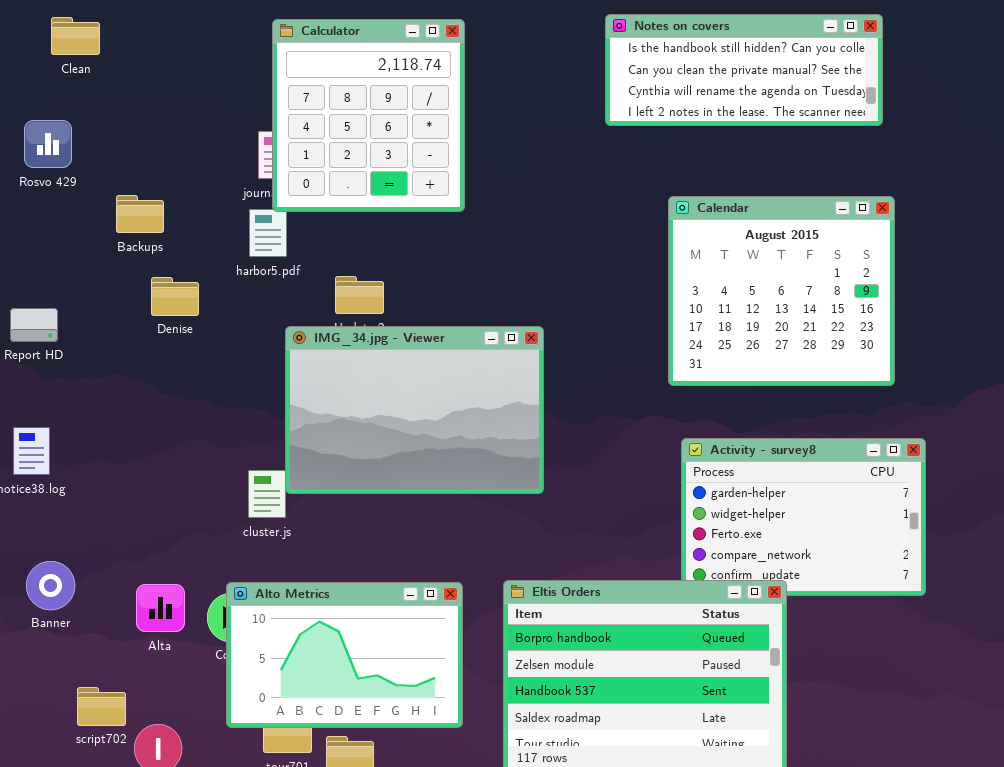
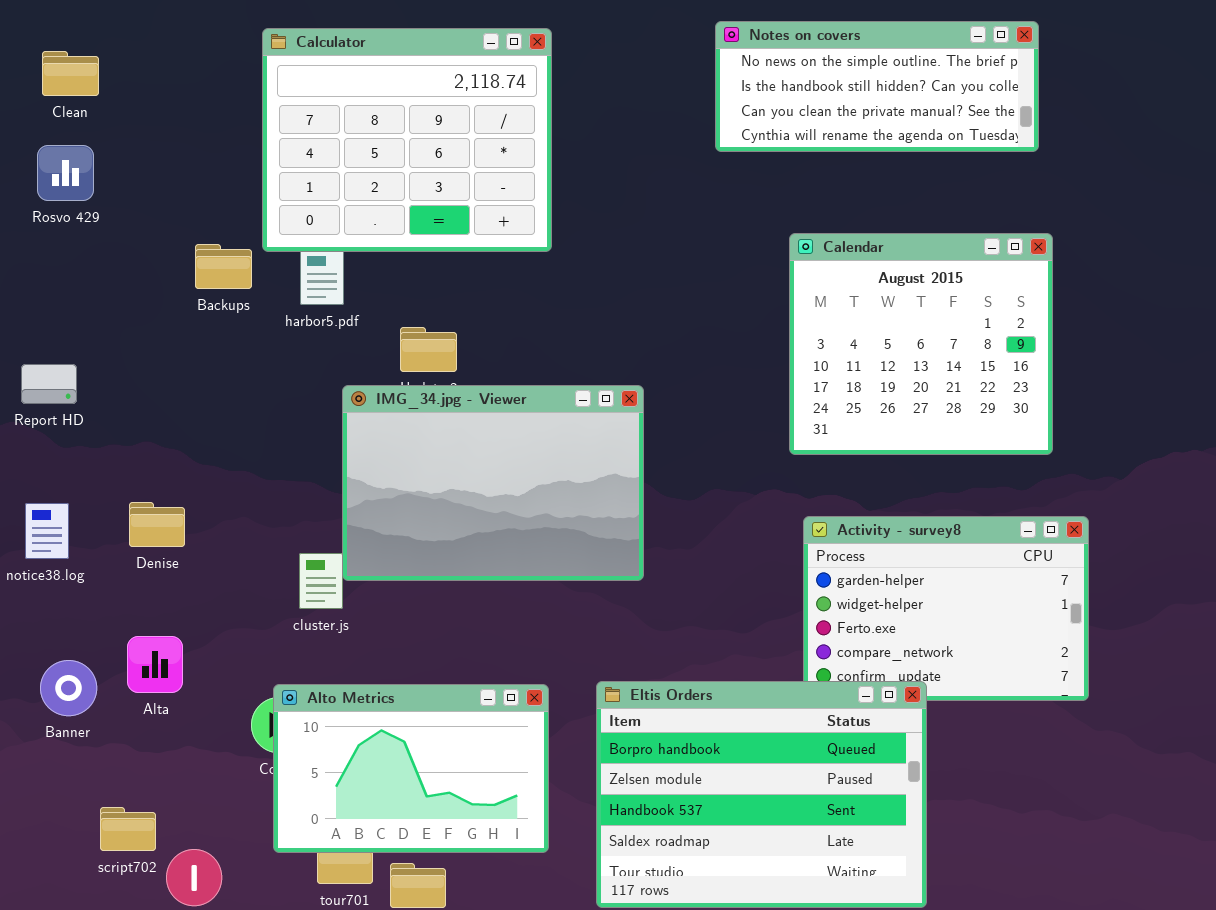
Notes on covers: [605,14,883,126] -> [715,21,1039,152], scrolled up 1 row
Clean: [51,17,100,55] -> [42,51,99,96], moved
Calculator: [272,19,465,212] -> [262,28,552,252], resized
Backups: [116,195,164,233] -> [195,244,252,289], moved
Denise: [151,277,199,316] -> [129,502,185,547], moved
Alta: [136,584,185,632] -> [127,636,183,693], moved

